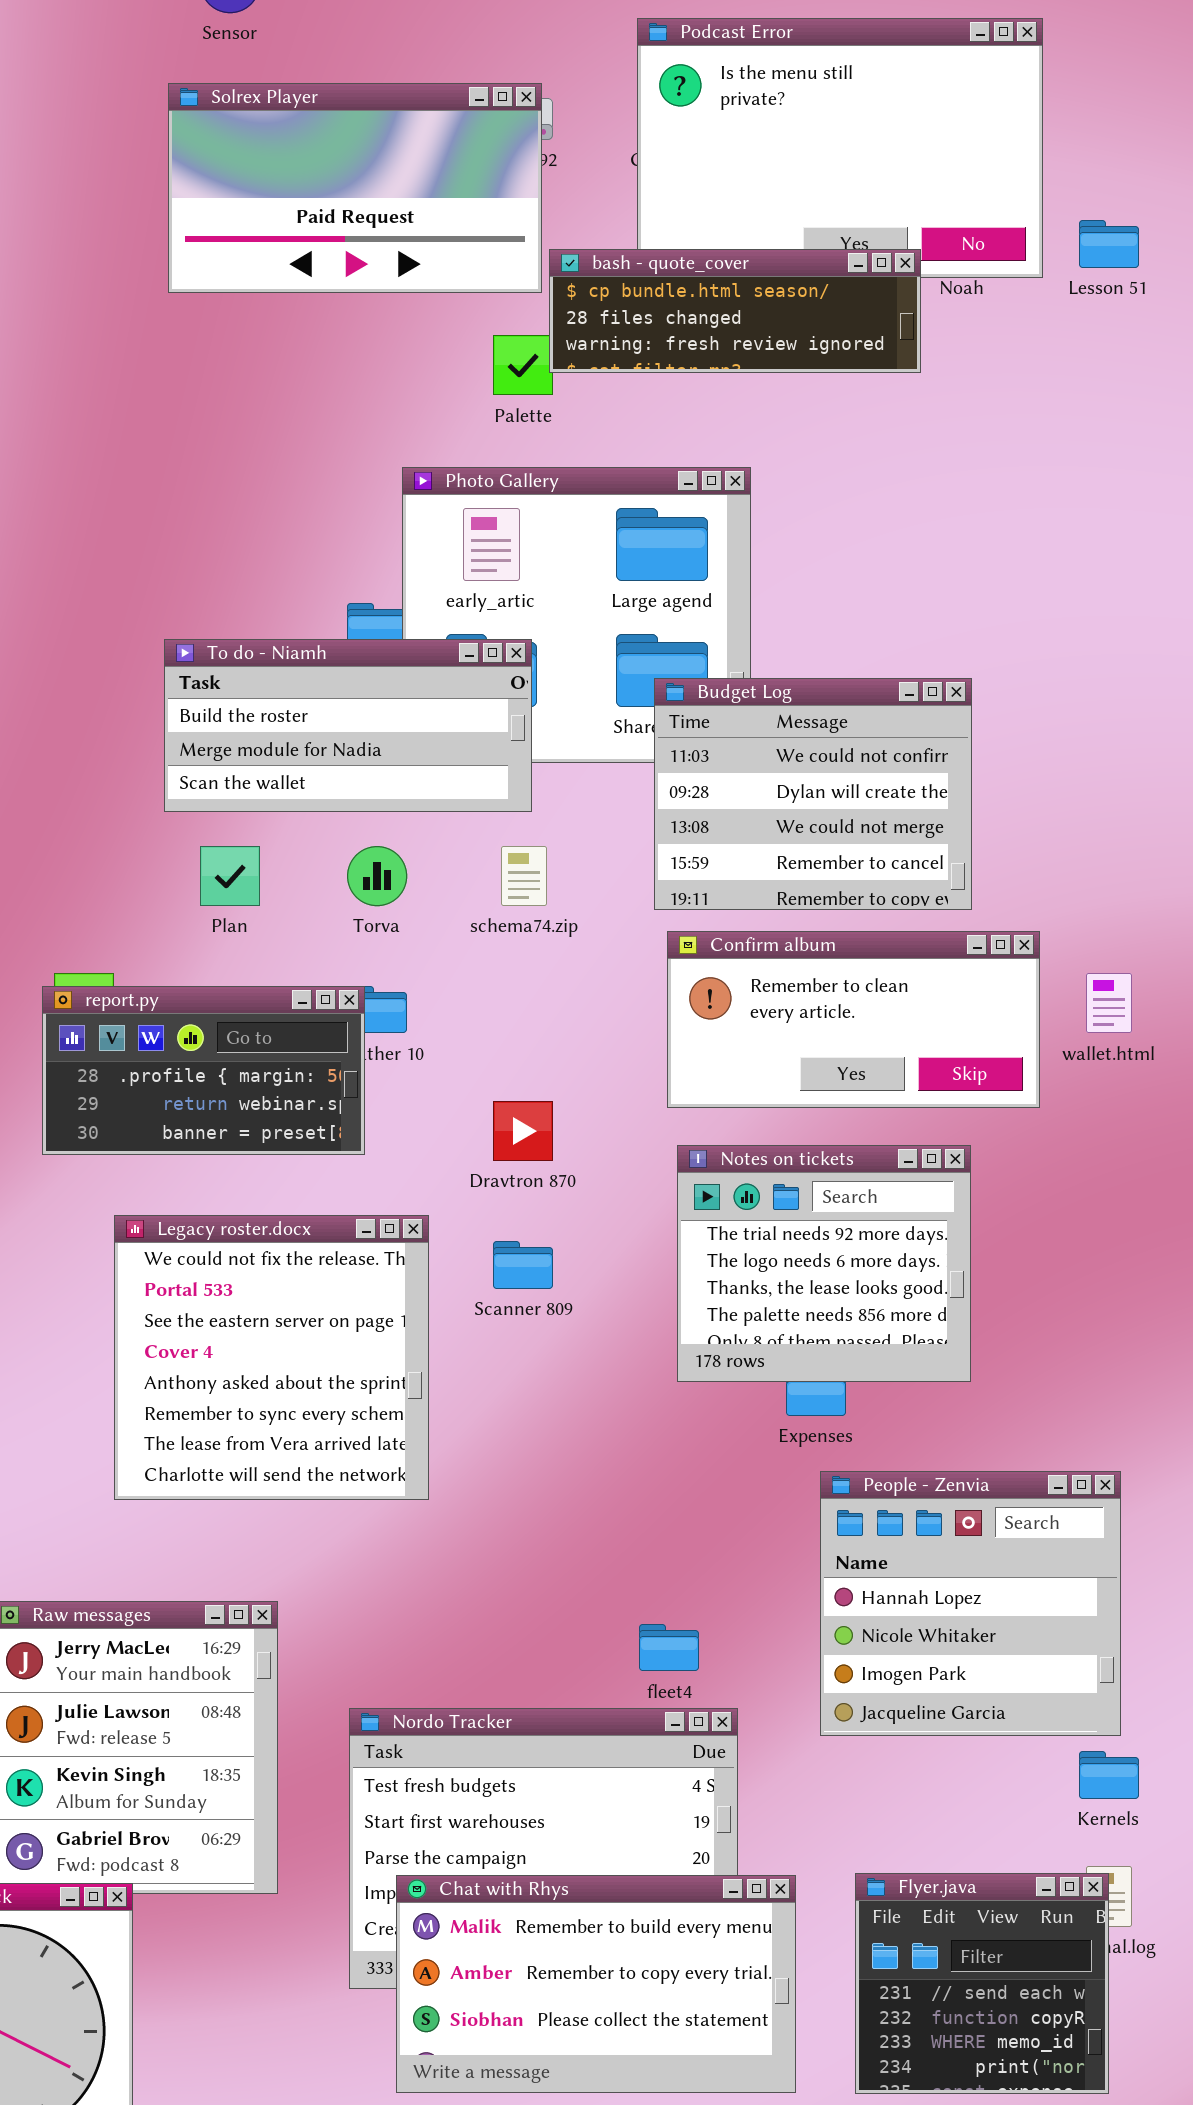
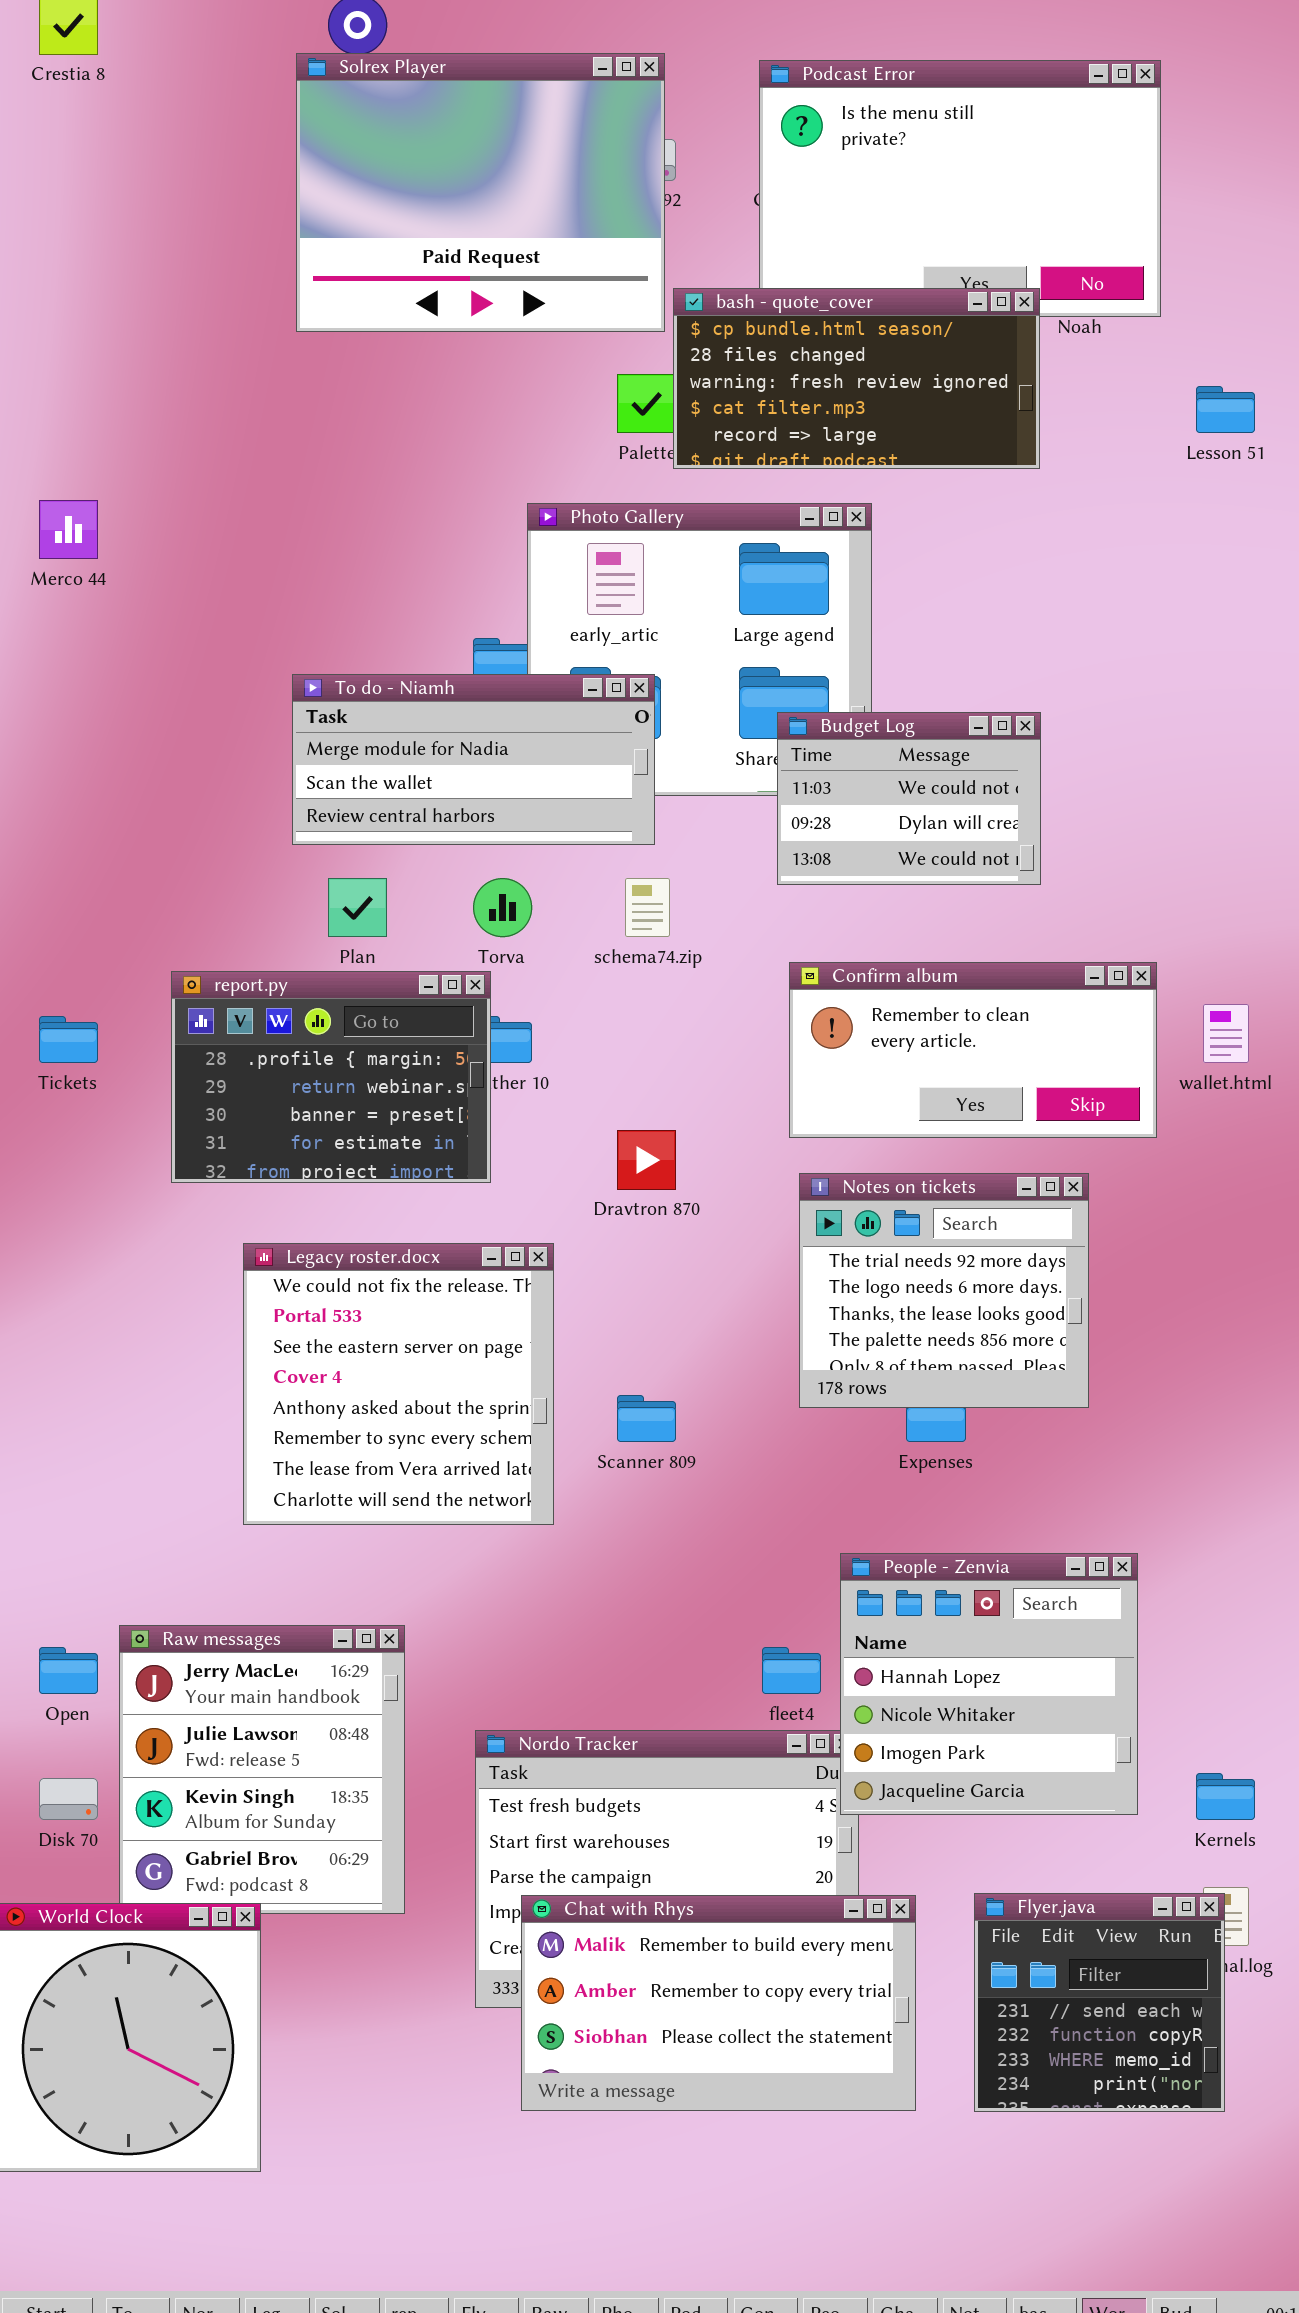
Solrex Player: [168,83,542,293] -> [296,53,665,332], resized
Lesson 51: [1079,220,1139,268] -> [1196,386,1255,433], moved
bash - quote_cover: [549,249,921,373] -> [673,288,1040,469], resized
To do - Niamh: [164,639,532,812] -> [292,674,655,845], scrolled down 1 row
Budget Log: [654,678,972,910] -> [777,712,1041,885], resized
report.py: [42,986,365,1155] -> [171,971,491,1183], resized
Scanner 809: [493,1241,553,1289] -> [617,1395,676,1442], moved
People - Zenvia: [820,1471,1121,1736] -> [840,1553,1138,1815], moved

